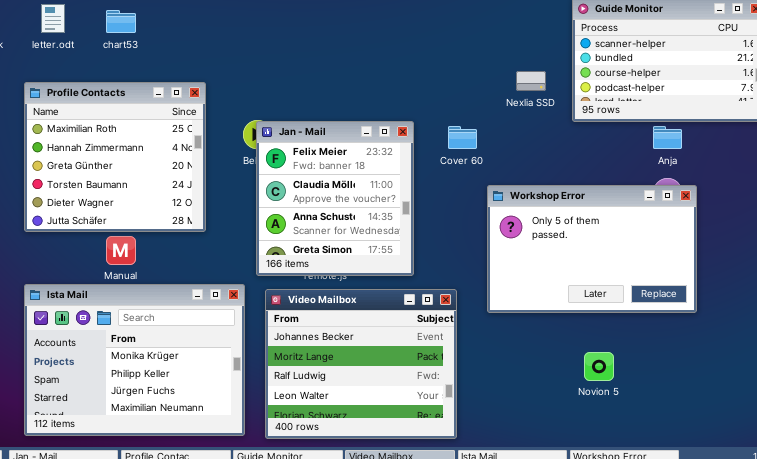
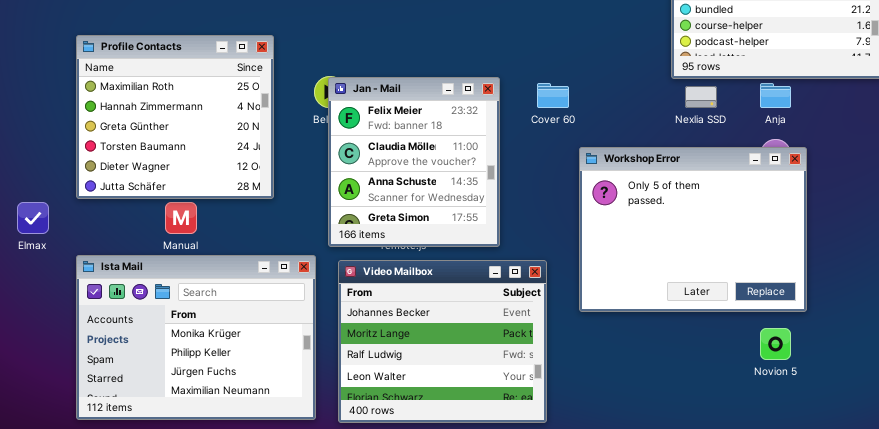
Nexlia SSD: [516,71,546,91] -> [685,86,717,108], moved
Workshop Error: [487,185,697,313] -> [579,147,807,312], resized
Novion 5: [584,352,614,381] -> [760,328,791,360], moved

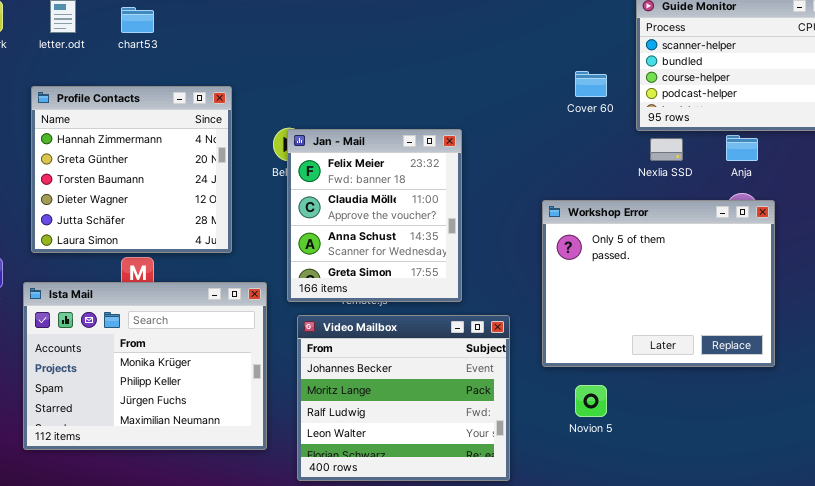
Profile Contacts: [76,35,274,199] -> [31,86,232,253], scrolled down 1 row
Cover 60: [537,83,569,108] -> [575,71,607,97], moved
Ista Mail: [76,255,316,420] -> [23,282,267,450], moved
Novion 5: [760,328,791,360] -> [575,385,607,417], moved

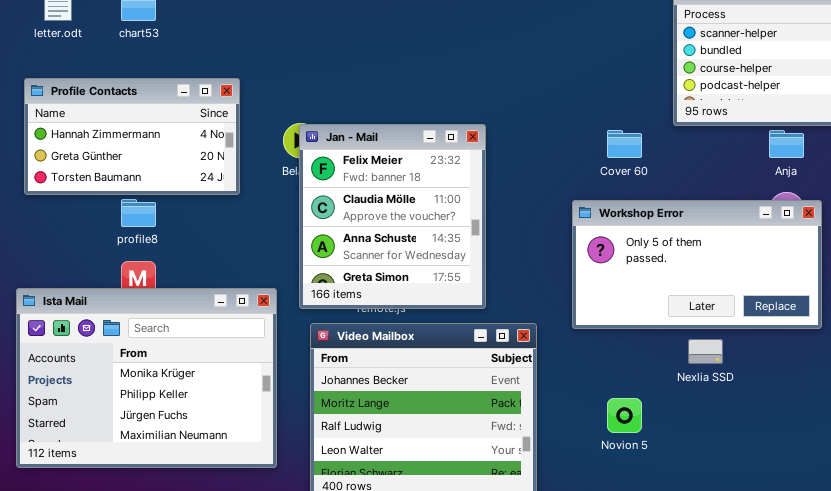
Cover 60: [575,71,607,97] -> [607,130,642,158], moved
Profile Contacts: [31,86,232,253] -> [24,78,240,195], resized
Nexlia SSD: [650,138,683,161] -> [688,339,723,364], moved
Workshop Error: [542,200,775,367] -> [572,200,822,329], resized

